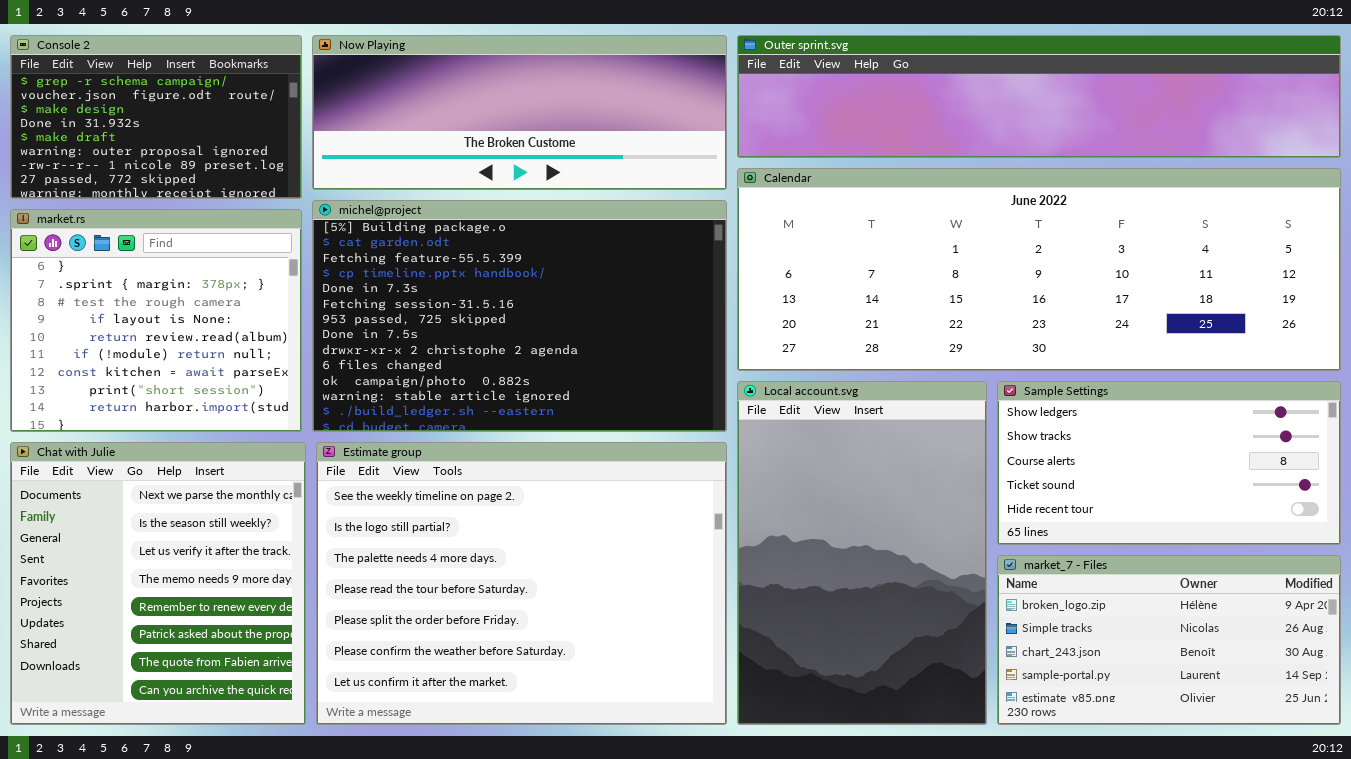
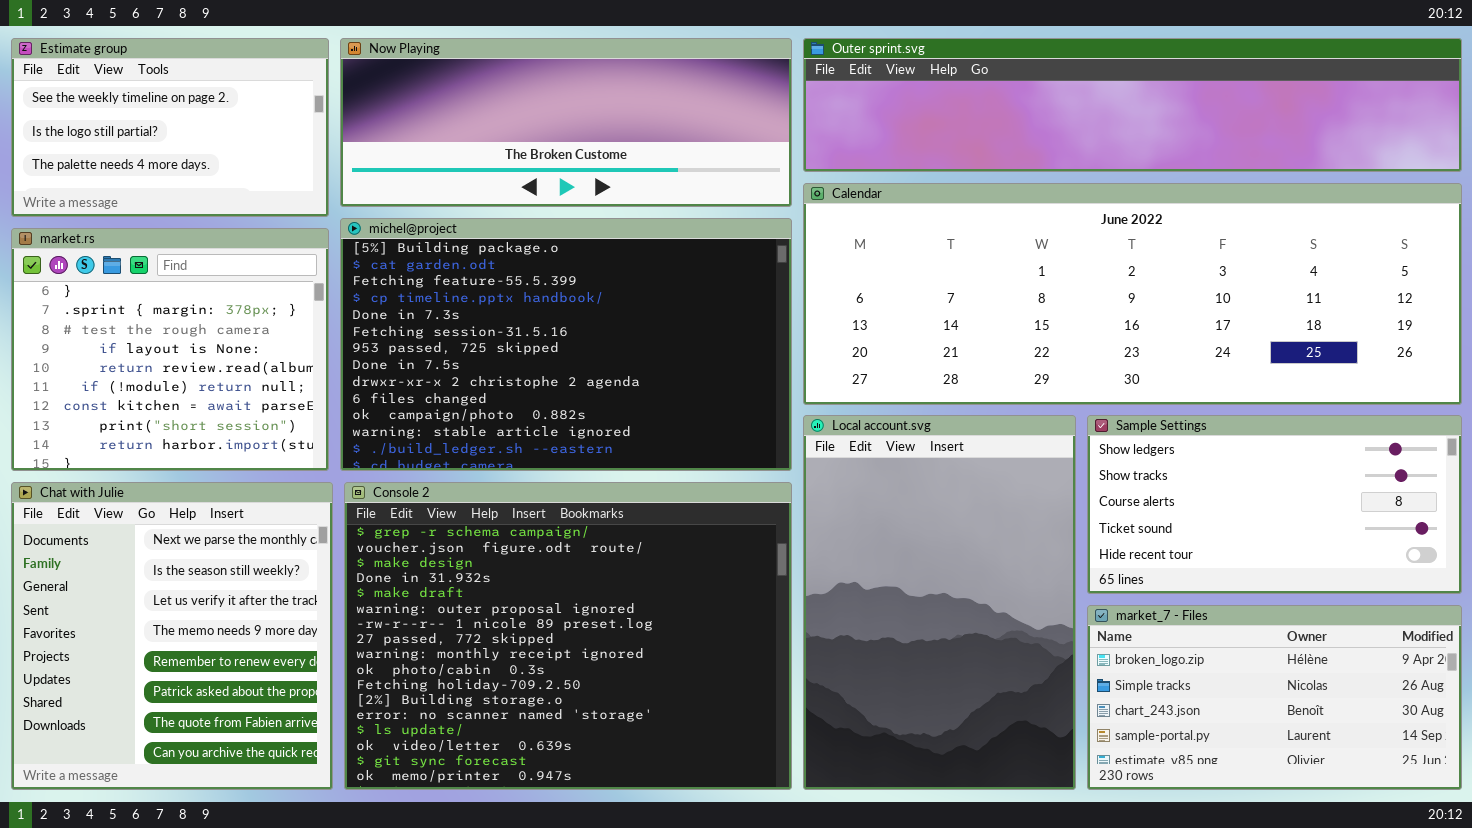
Console 2: [10,35,302,199] -> [344,482,792,790], moved, resized
Estimate group: [316,442,727,725] -> [11,38,329,217], moved, resized

